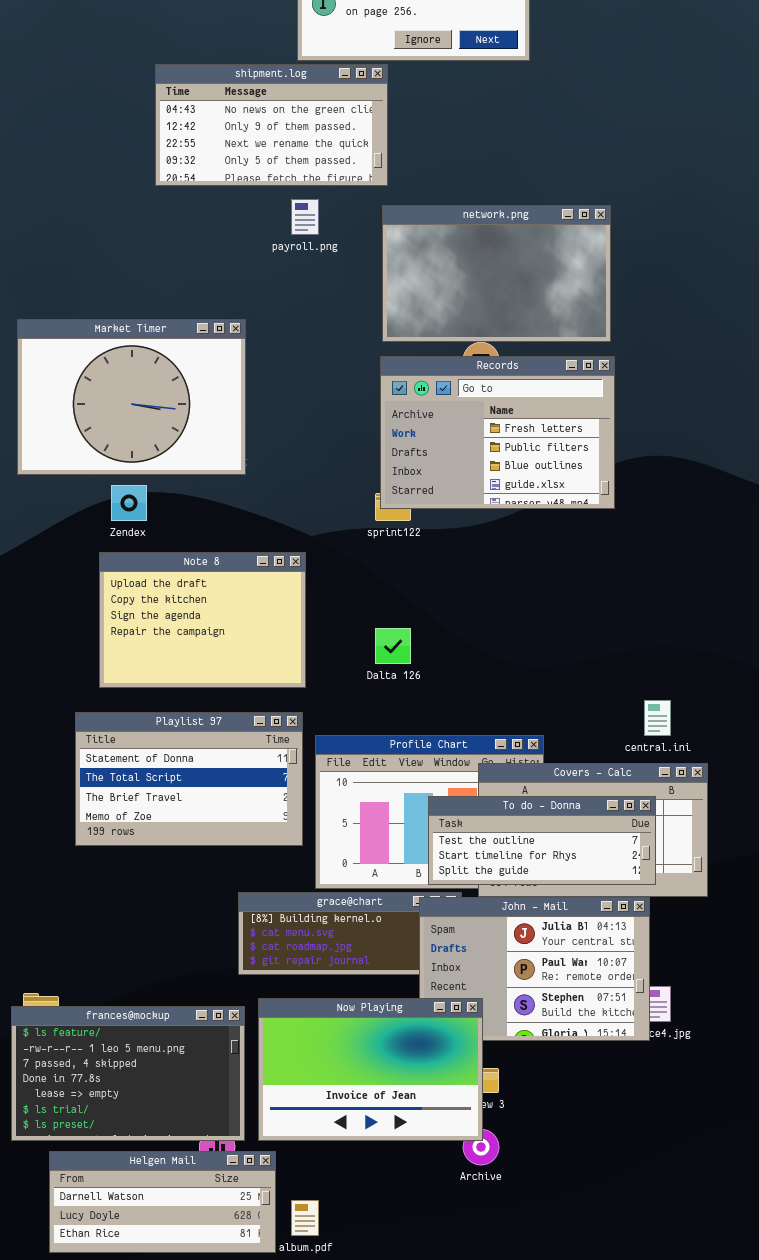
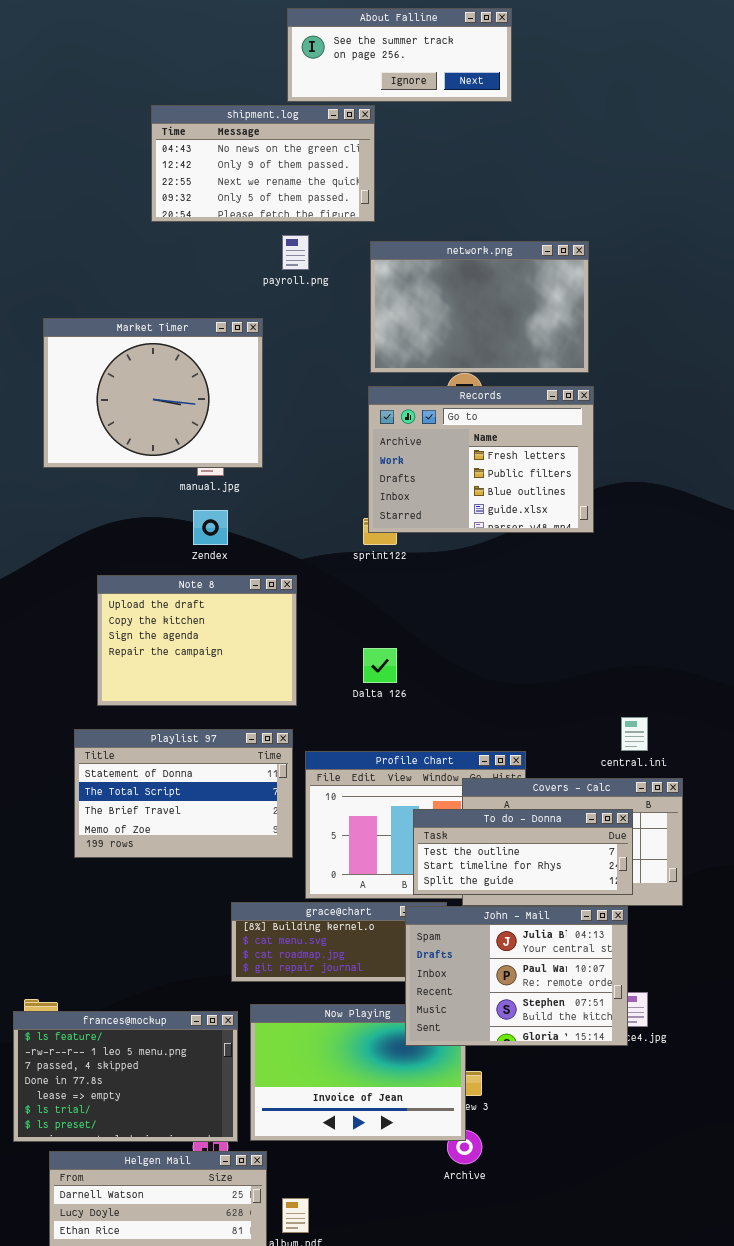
Market Timer: [17,319,246,475] -> [43,318,263,468], moved
Zendex: [111,485,147,521] -> [193,510,228,545], moved
John - Mail: [419,897,650,1041] -> [405,906,628,1046], raised

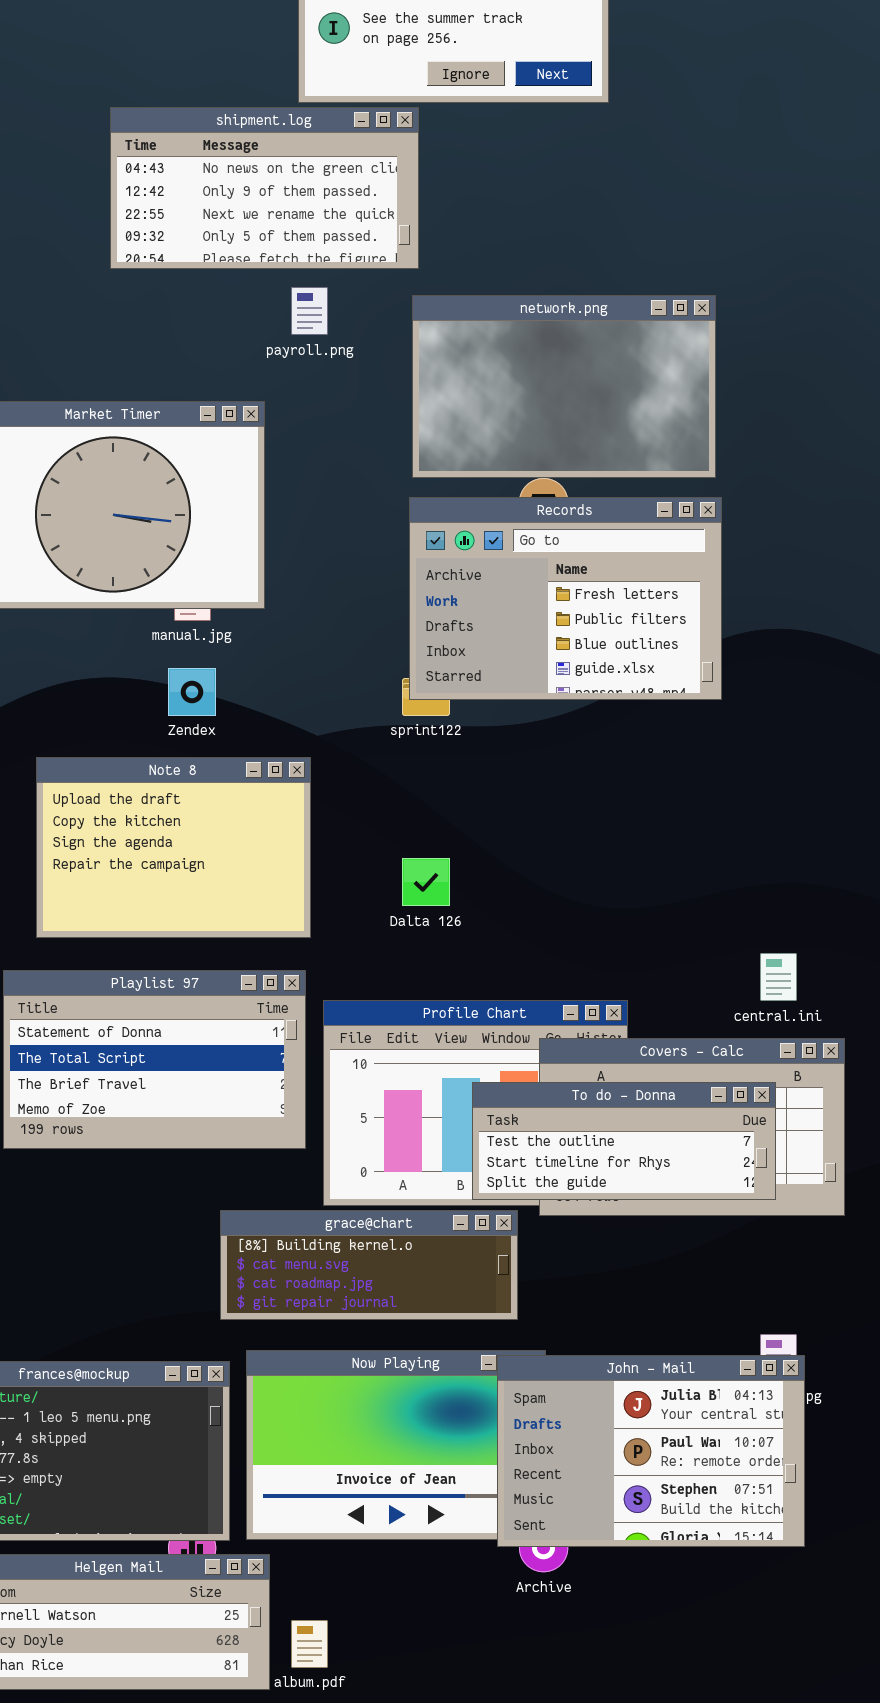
John - Mail: [405,906,628,1046] -> [497,1355,805,1547], moved

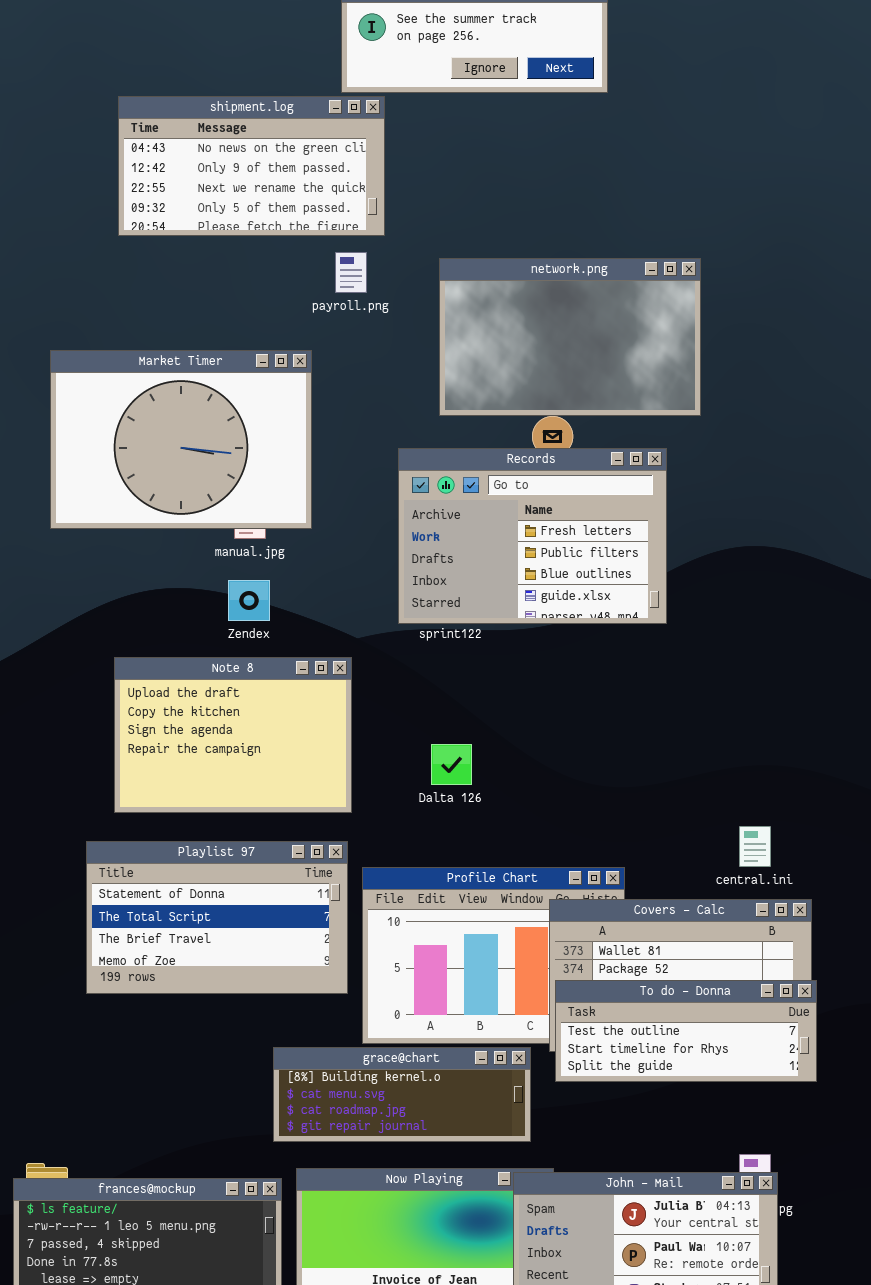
shipment.log: [110,107,419,269] -> [118,96,385,236], moved
Records: [409,497,722,700] -> [398,448,667,624], moved
To do - Donna: [472,1082,776,1200] -> [555,980,817,1082], moved

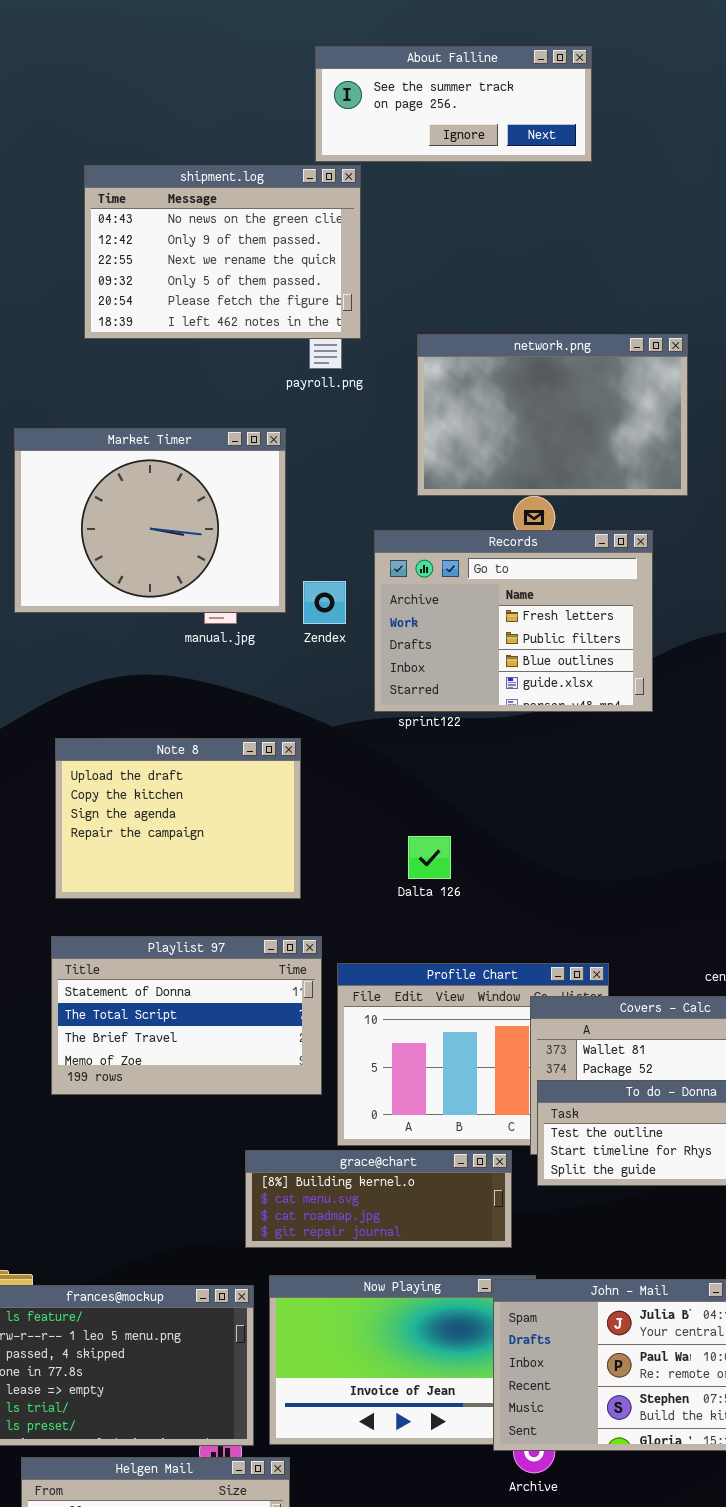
shipment.log: [118,96,385,236] -> [84,165,361,339], resized
Zendex: [228,580,270,621] -> [303,581,346,624], moved
Note 8: [114,657,352,813] -> [55,738,301,899], moved

